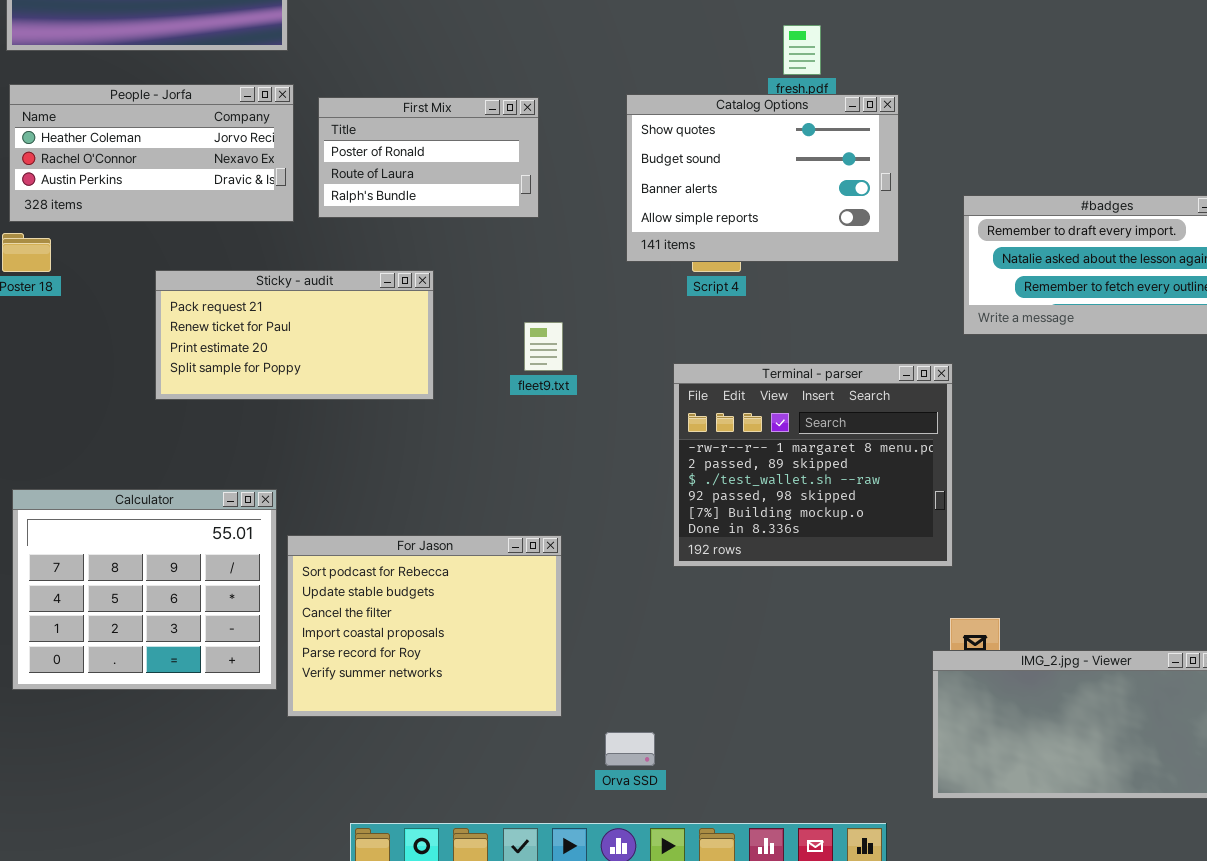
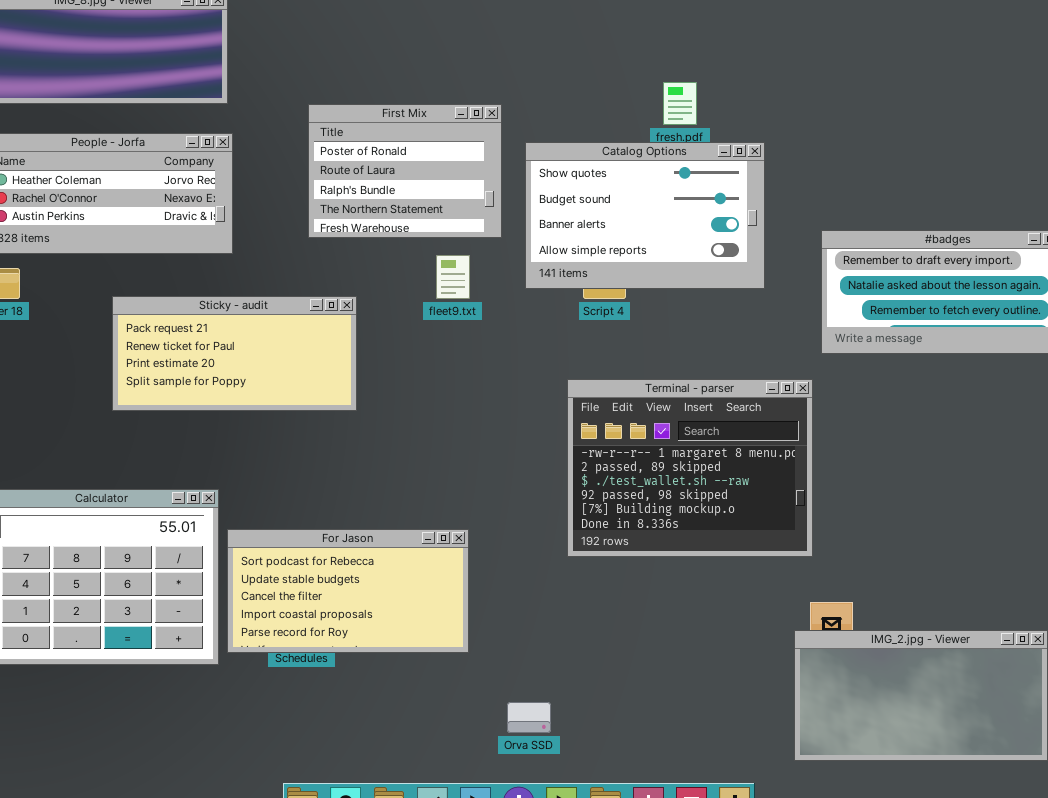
First Mix: [318,97,539,218] -> [308,104,502,238], moved, resized
fleet9.txt: [524,322,563,371] -> [436,255,470,299], moved
For Jason: [287,535,562,717] -> [227,529,469,653], resized

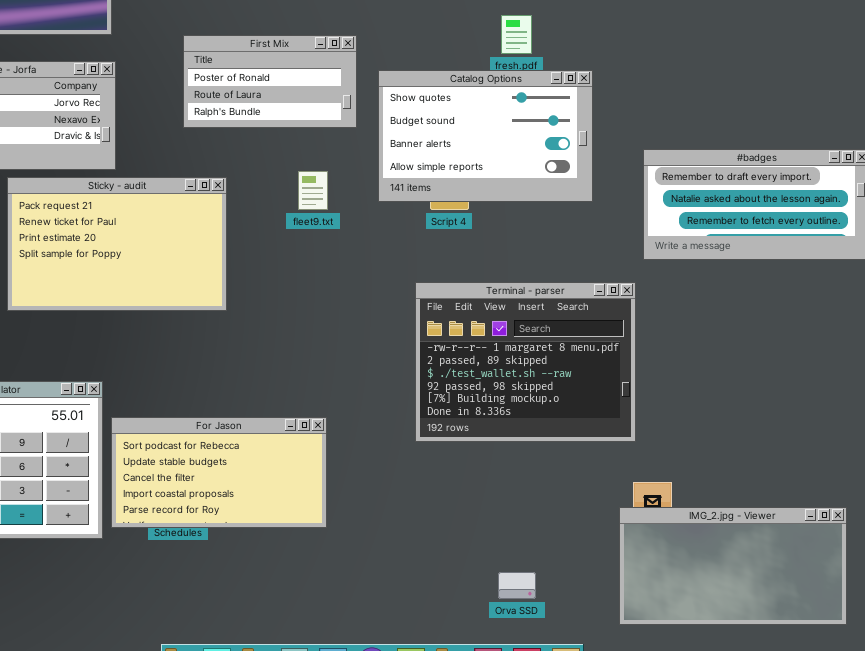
First Mix: [308,104,502,238] -> [183,35,357,128], resized
Sticky - audit: [112,296,357,411] -> [7,177,227,311], resized
Orva SSD: [507,702,551,733] -> [498,572,536,599], moved

